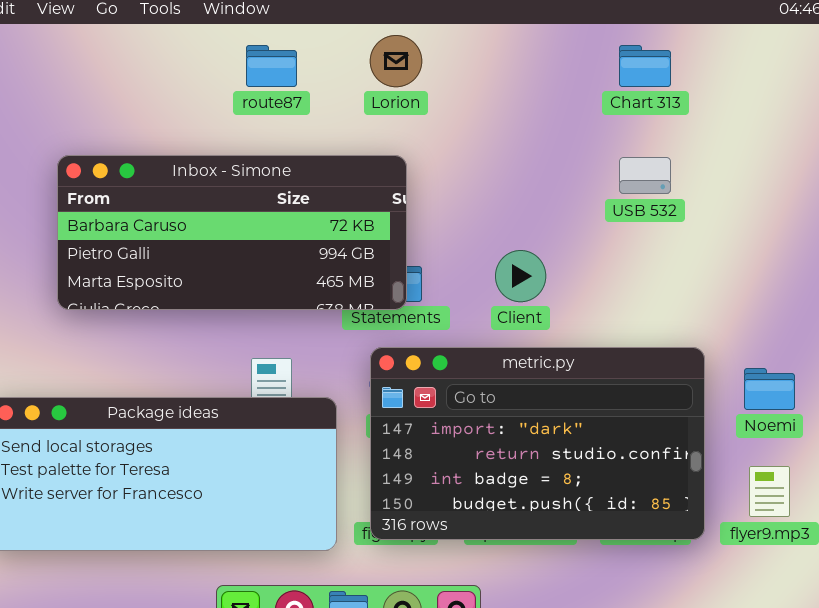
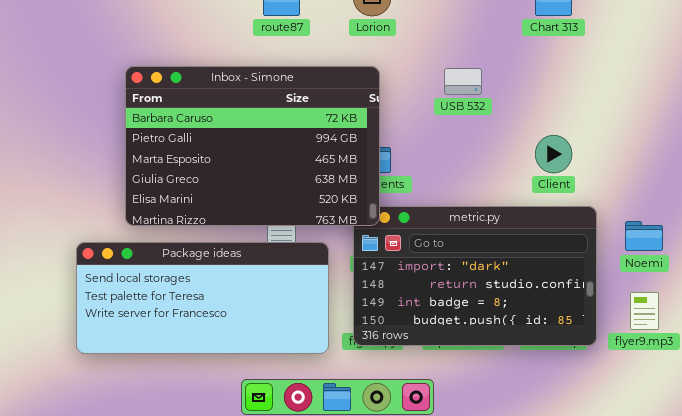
Inbox - Simone: [57,155,407,310] -> [125,66,380,226], resized
USB 532: [619,157,671,194] -> [444,68,482,95], moved
Client: [495,250,546,302] -> [535,135,572,173], moved

